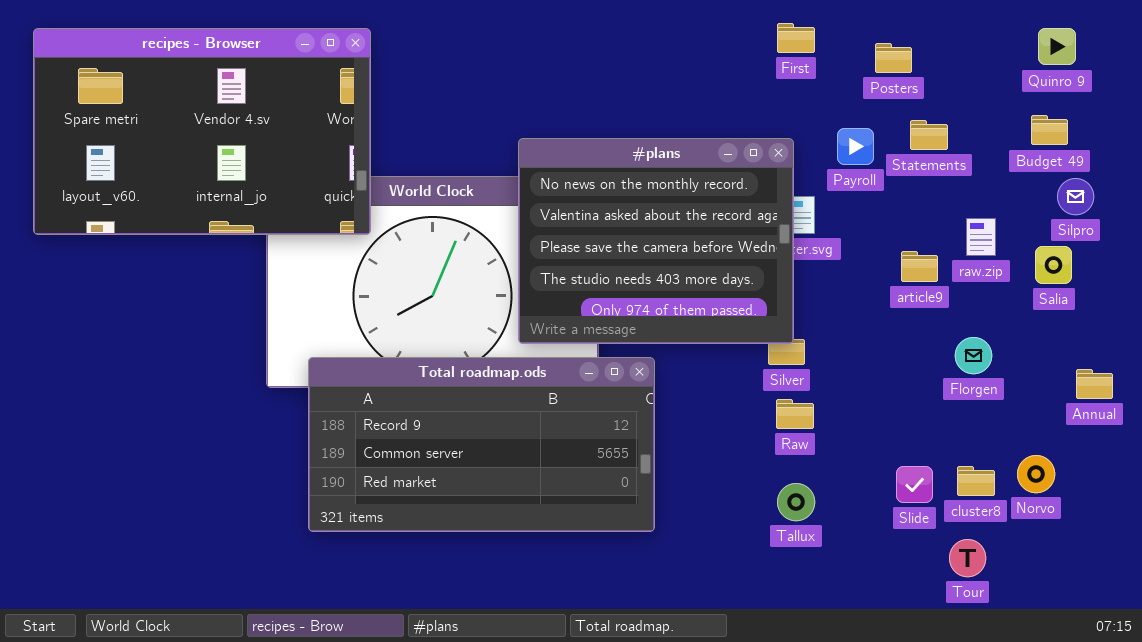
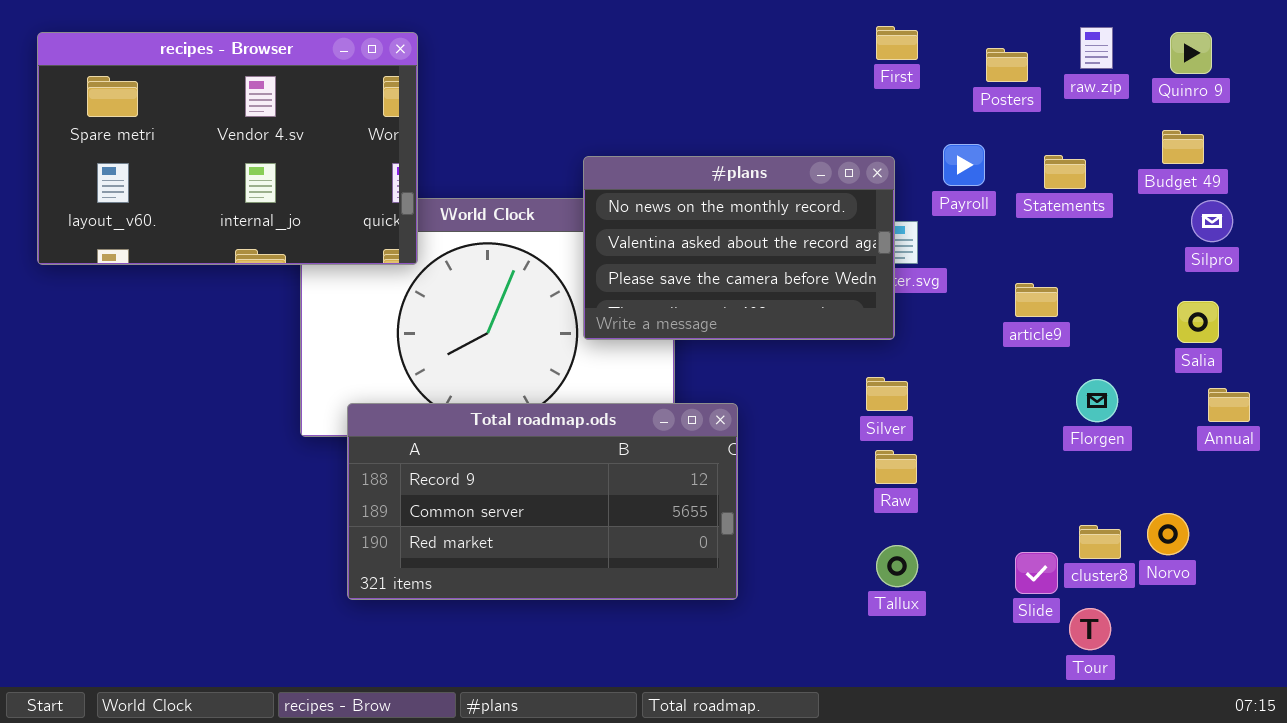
Statements: [910,120,948,150] -> [1044,155,1086,189], moved
#plans: [518,138,794,344] -> [583,156,895,340], resized
raw.zip: [966,218,996,256] -> [1080,27,1113,69], moved
Salia: [1035,246,1072,284] -> [1177,301,1219,343], moved
Annual: [1076,369,1113,399] -> [1208,388,1250,422], moved
Slide: [896,466,933,503] -> [1015,552,1058,594], moved

